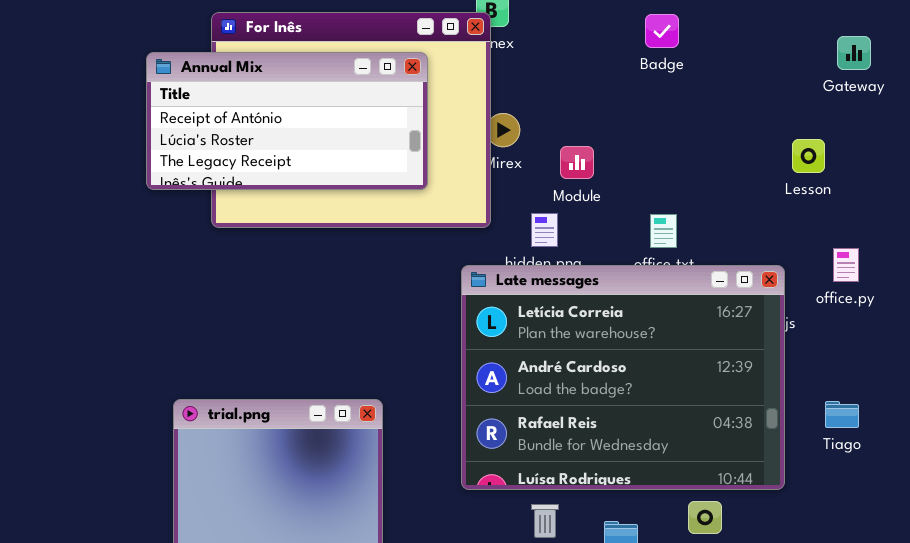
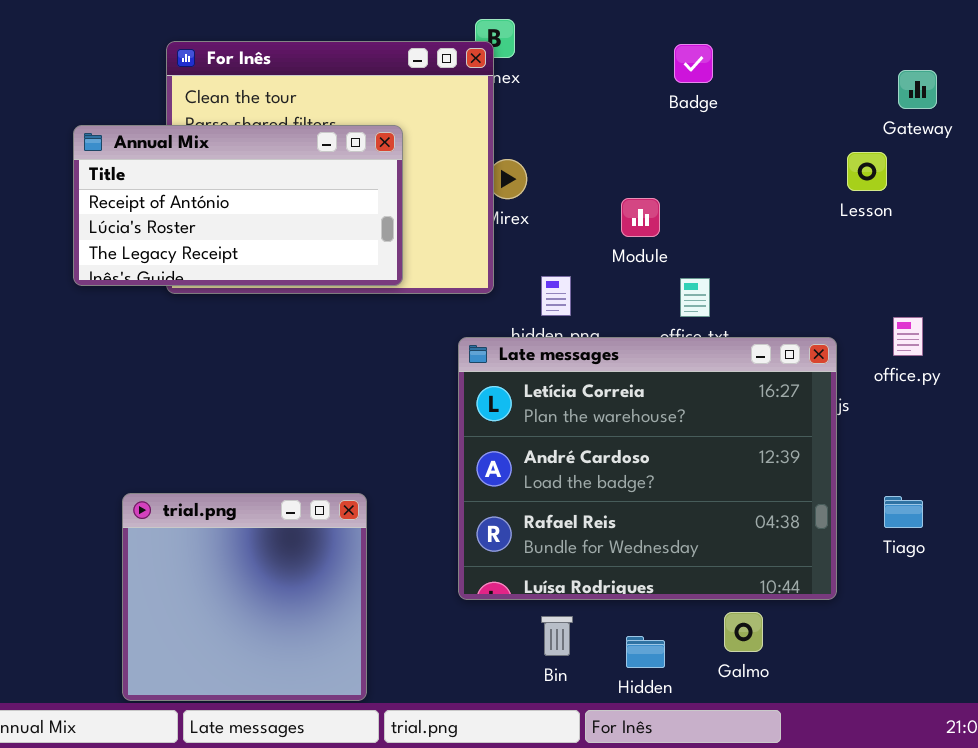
Annual Mix: [146,52,428,190] -> [73,125,403,286], moved
Lesson: [792,139,825,173] -> [847,152,887,191], moved
Module: [560,146,594,179] -> [621,198,660,237], moved

